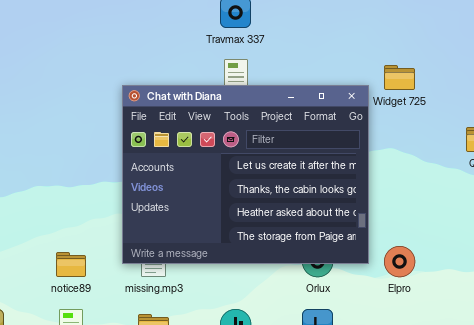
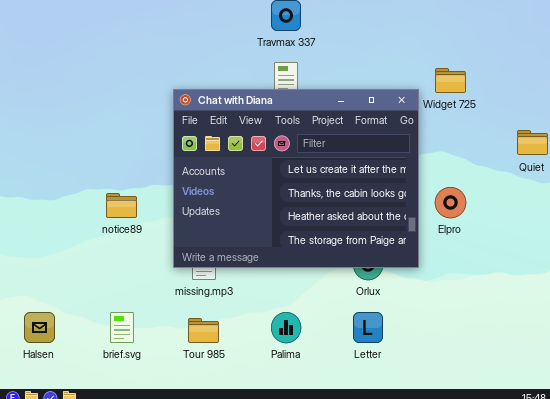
Elpro: [384,246,415,277] -> [435,187,466,218], moved
notice89: [56,252,86,277] -> [106,193,137,218], moved

